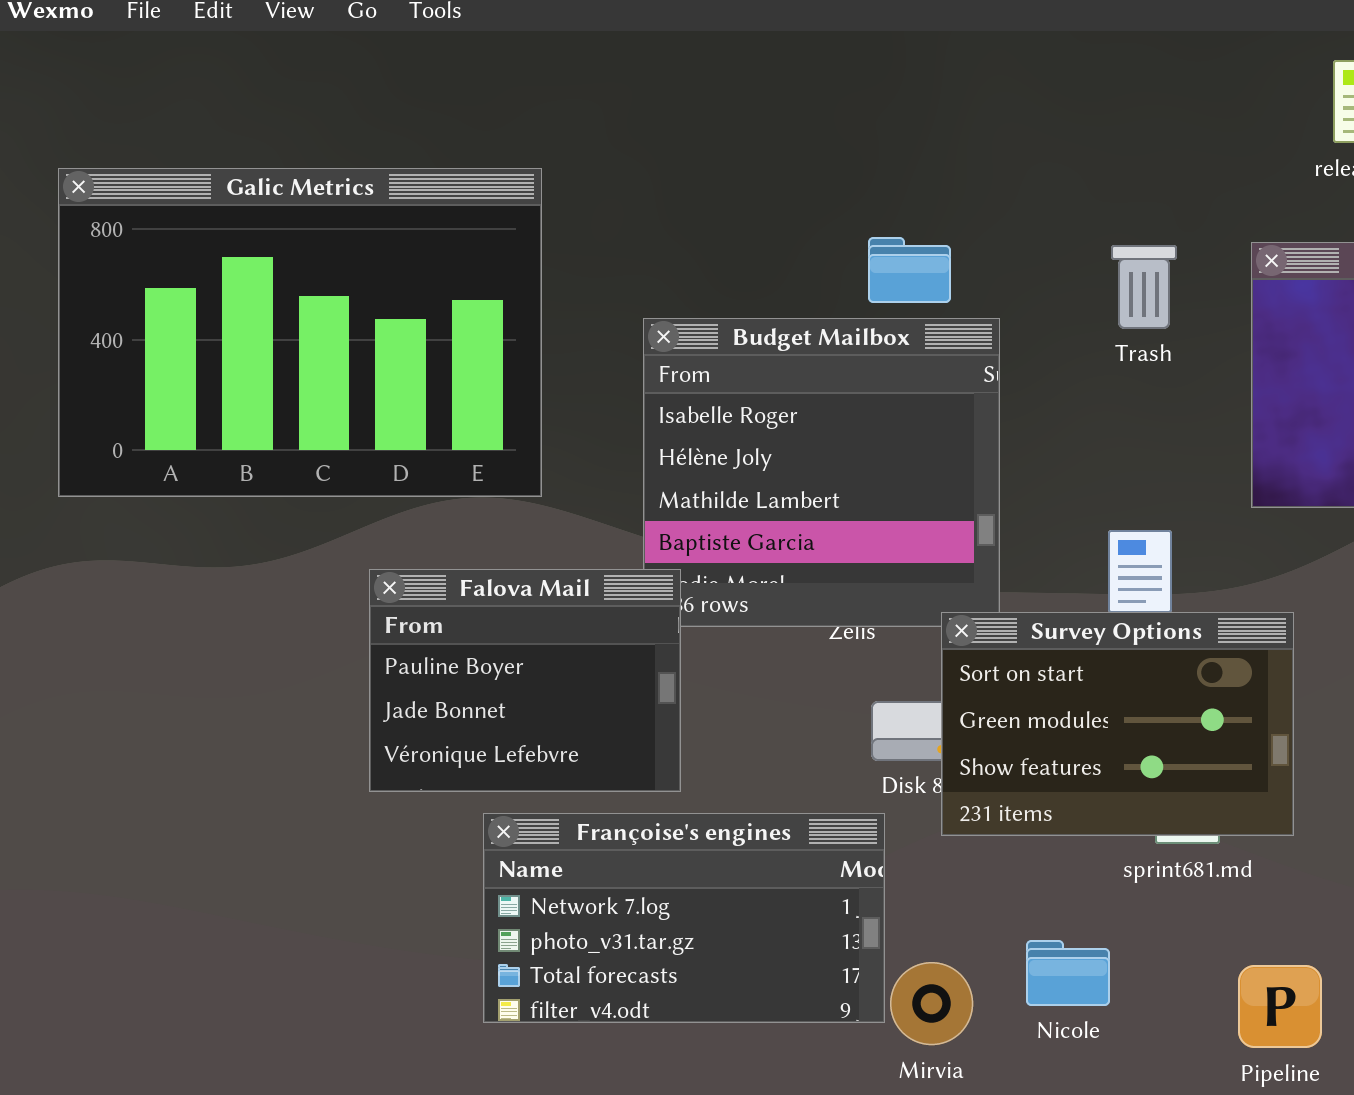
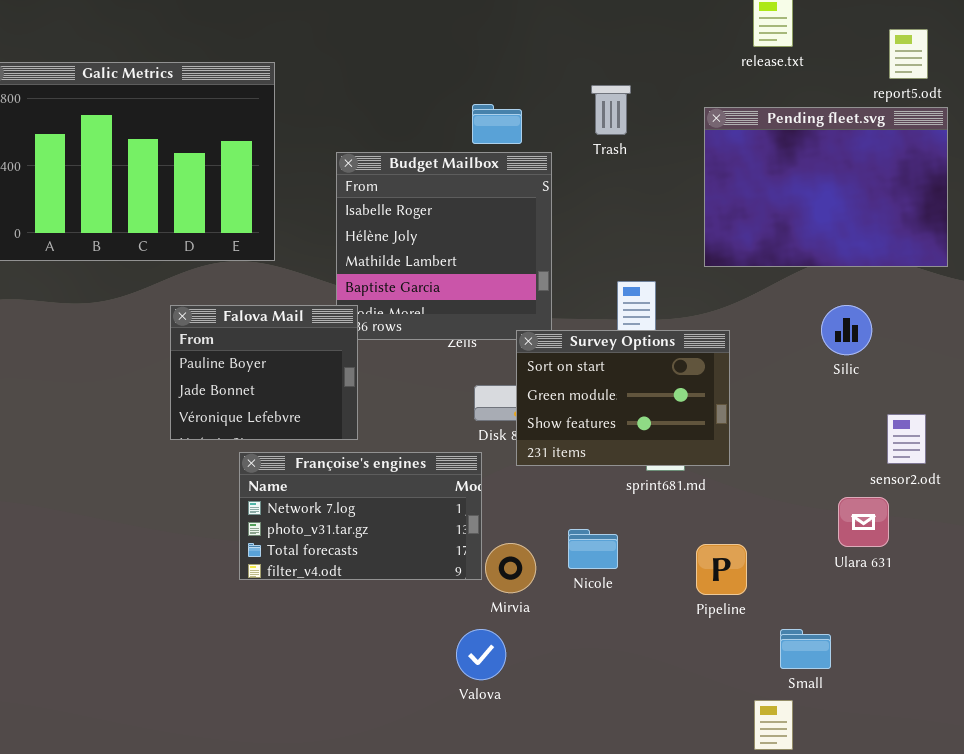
Trash: [1111,245,1177,329] -> [591,85,631,135], moved

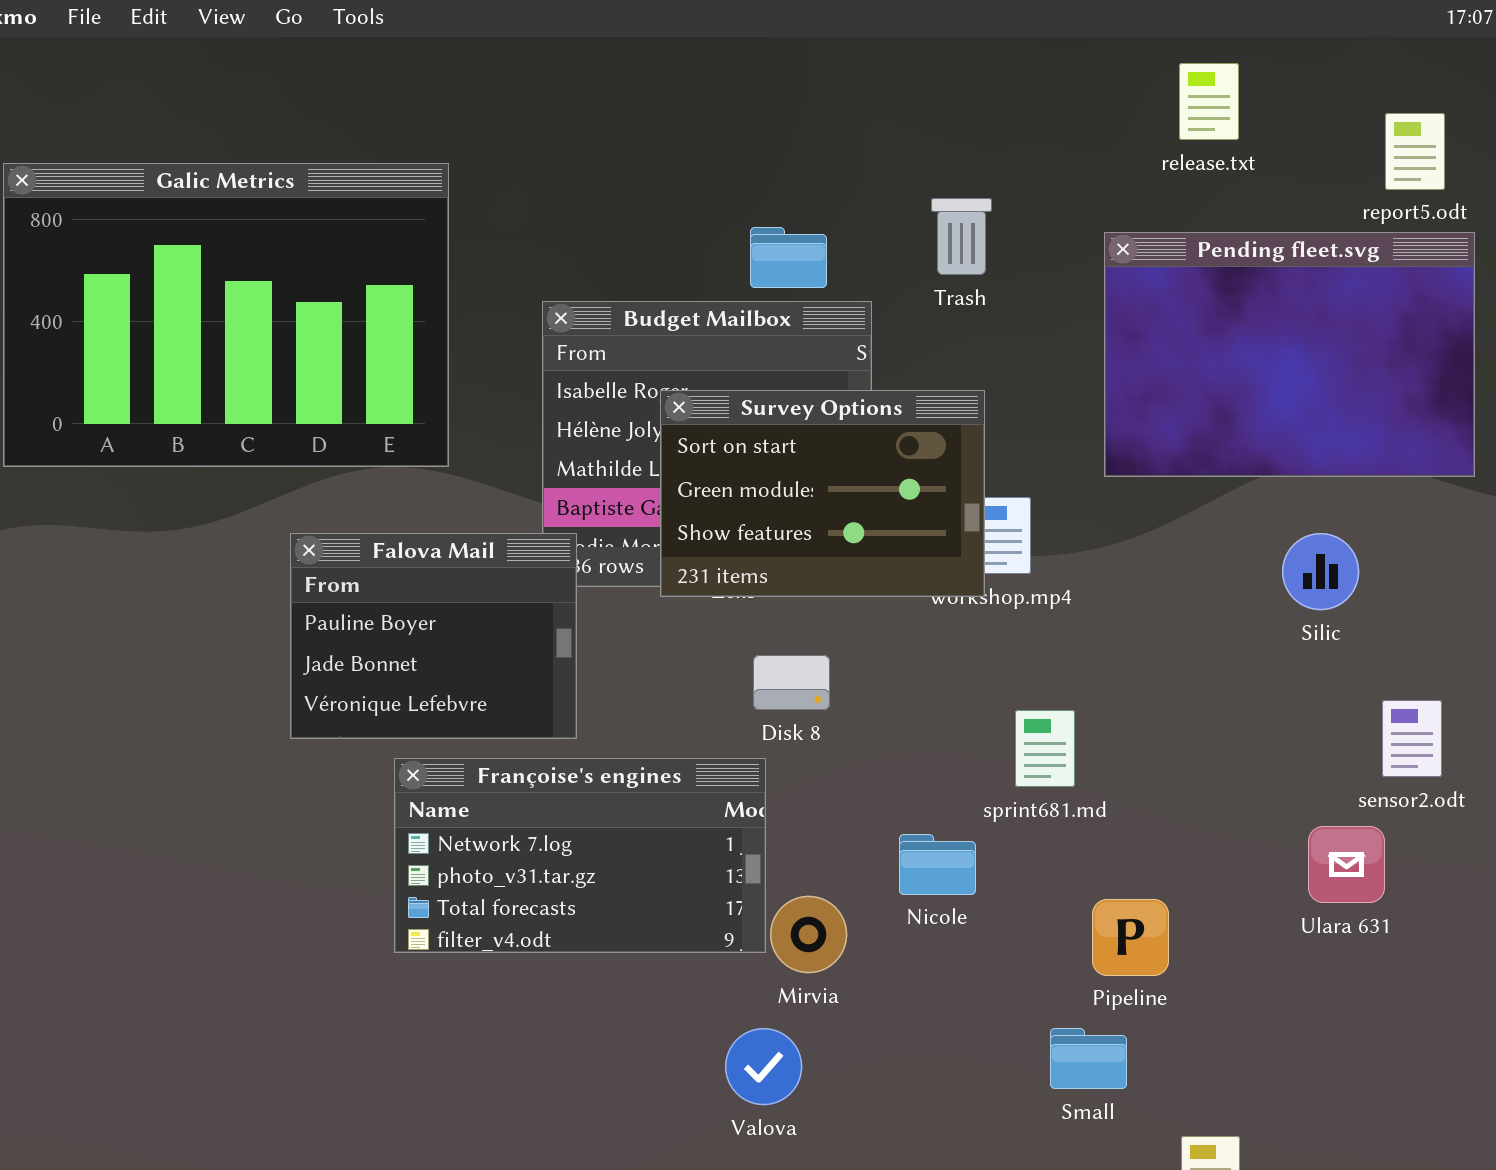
Survey Options: [516,330,730,466] -> [660,390,985,597], moved
Nicole: [568,529,618,569] -> [899,834,976,895], moved
Small: [780,629,831,669] -> [1050,1028,1127,1089], moved

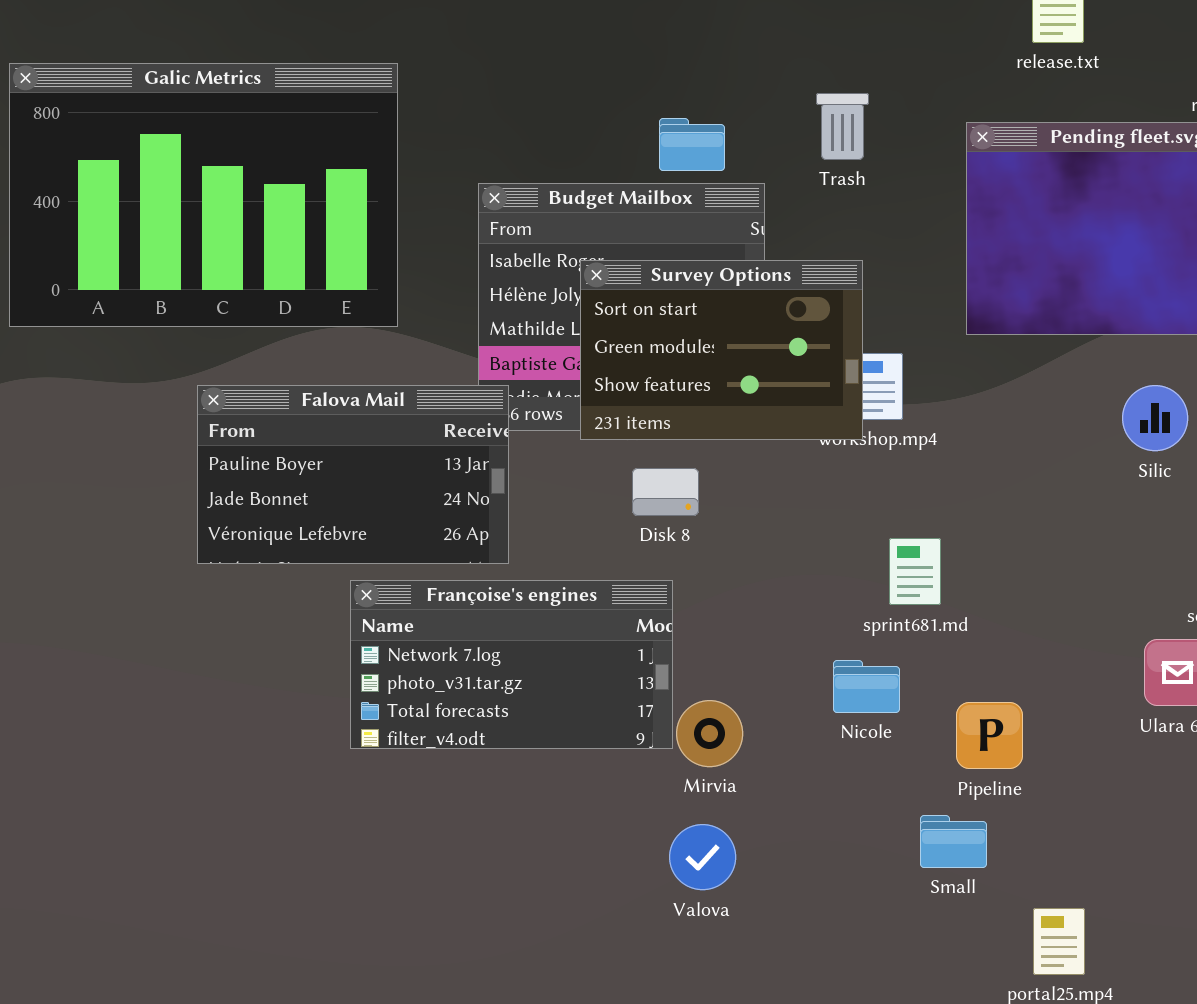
Falova Mail: [290,533,577,739] -> [197,385,509,564], resized
Disk 8: [753,655,830,710] -> [632,468,699,516], moved
Nicole: [899,834,976,895] -> [833,660,900,713], moved
Valova: [725,1028,802,1105] -> [669,824,736,890], moved

